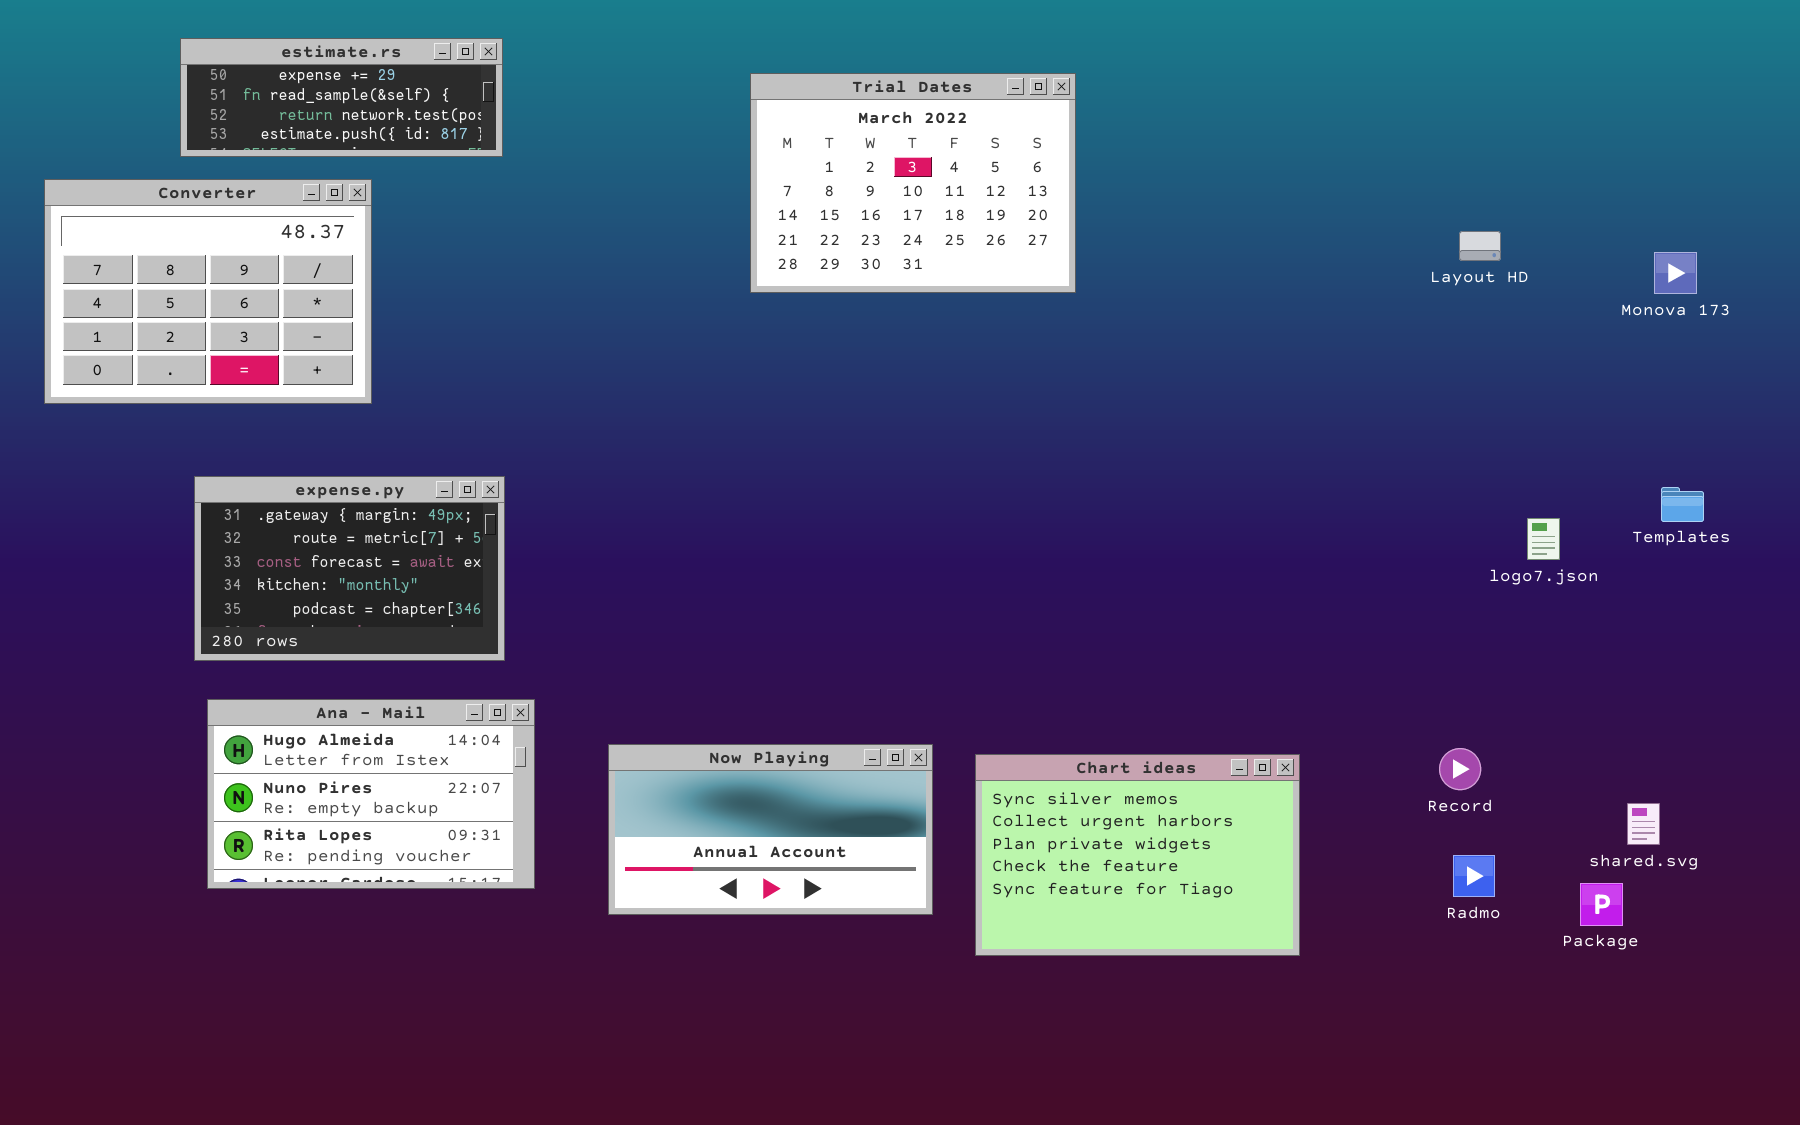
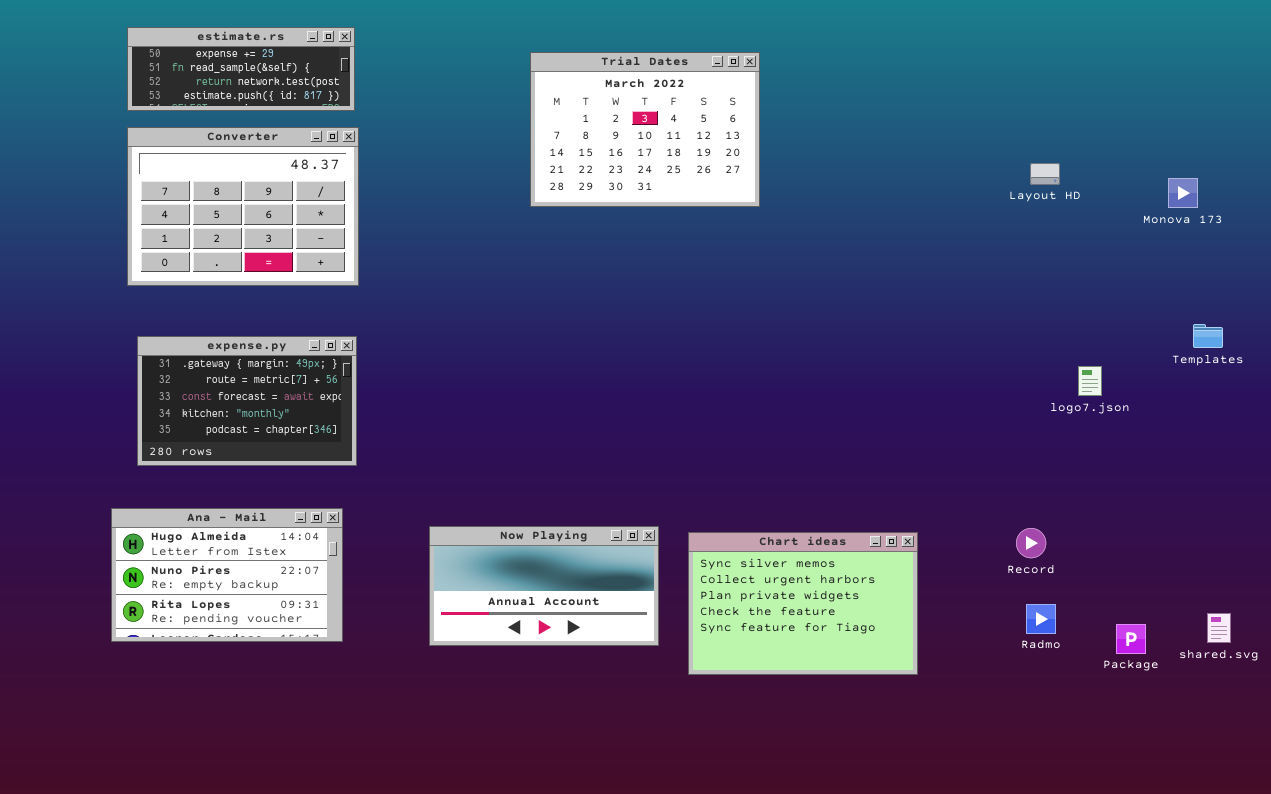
Converter: [44,179,372,404] -> [127,127,359,286], moved
Templates: [1661,487,1704,522] -> [1193,324,1223,348], moved
Ana - Mail: [207,699,535,889] -> [111,508,343,642], moved
shared.svg: [1627,803,1660,845] -> [1207,613,1231,643], moved

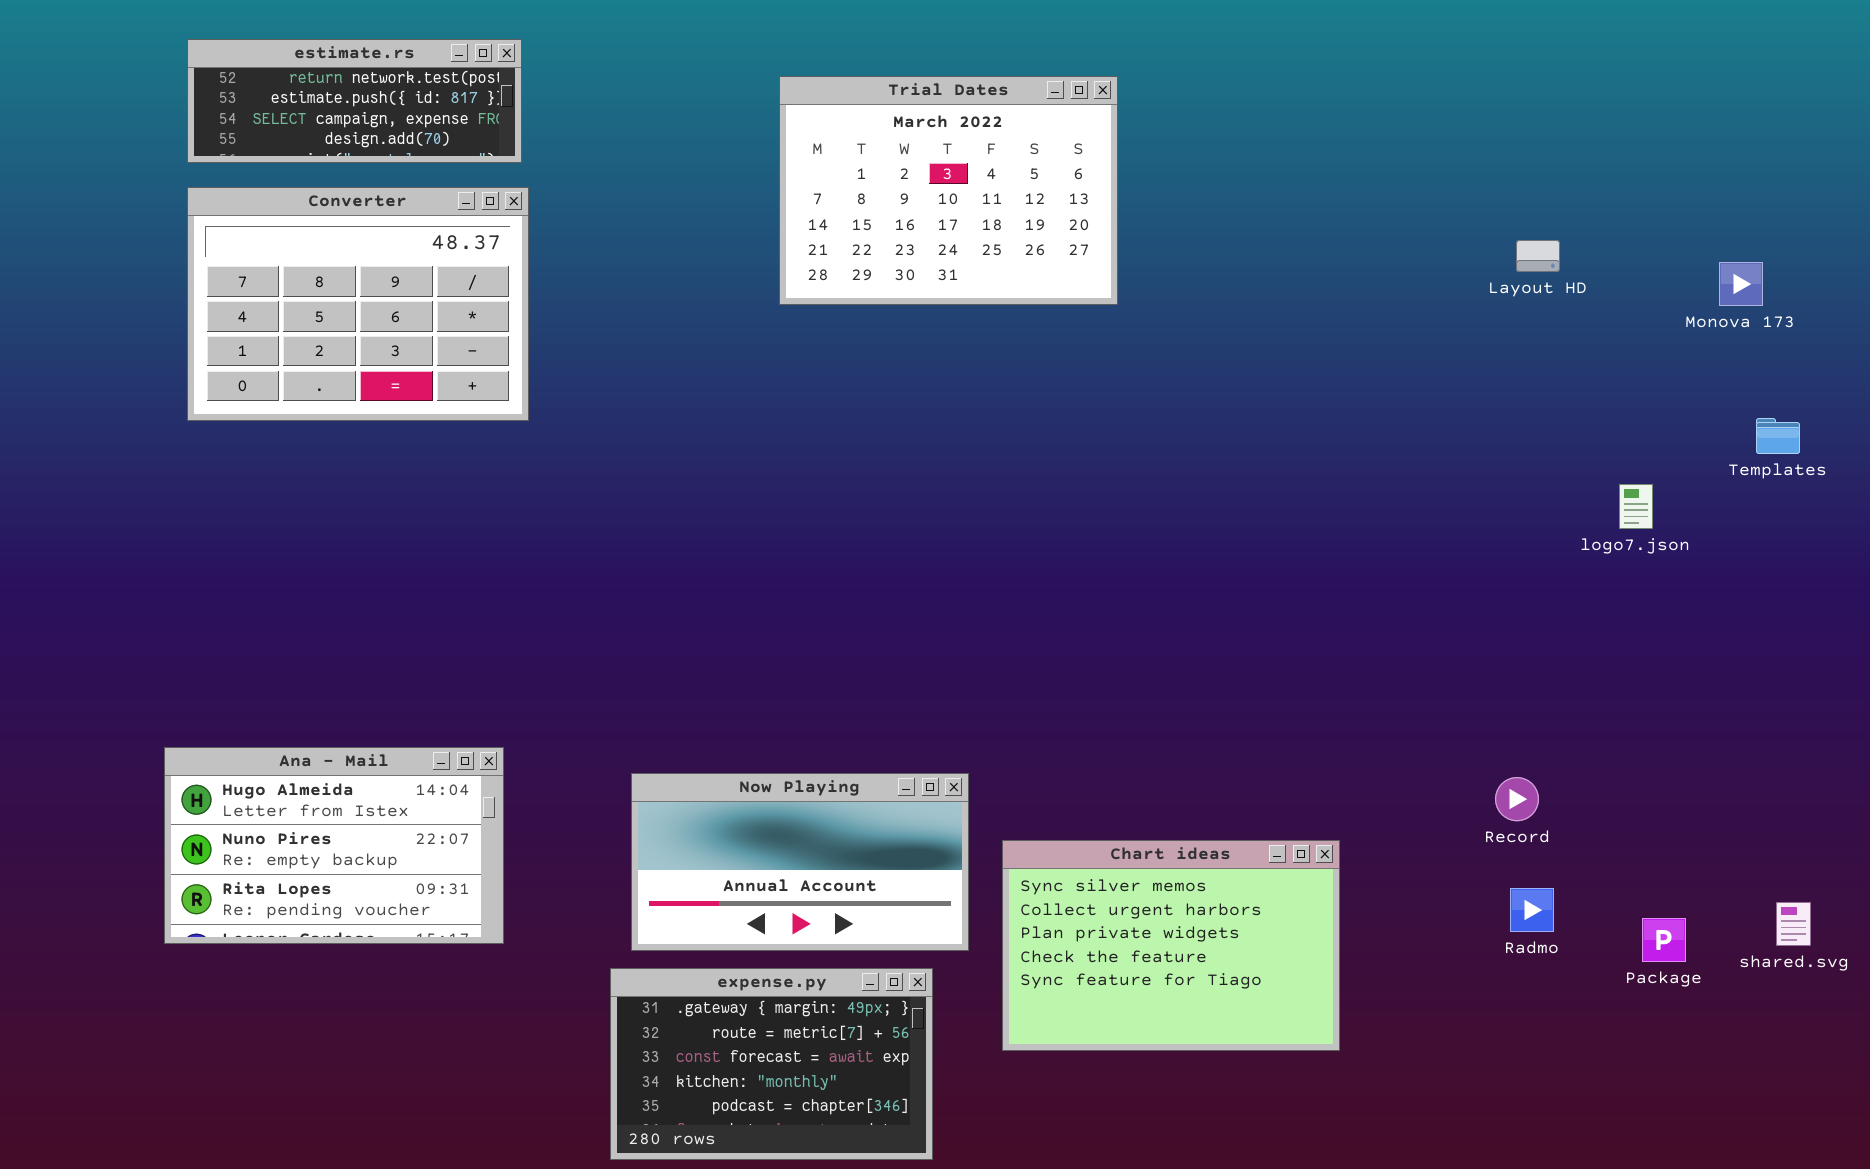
estimate.rs: [127,27,355,111] -> [187,39,522,163], scrolled down 2 rows
Templates: [1193,324,1223,348] -> [1756,418,1800,454], moved
expense.py: [137,336,357,466] -> [610,968,933,1160], moved
logo7.json: [1078,366,1102,396] -> [1619,484,1653,529], moved
Chart ideas: [688,532,918,675] -> [1002,840,1340,1051], moved

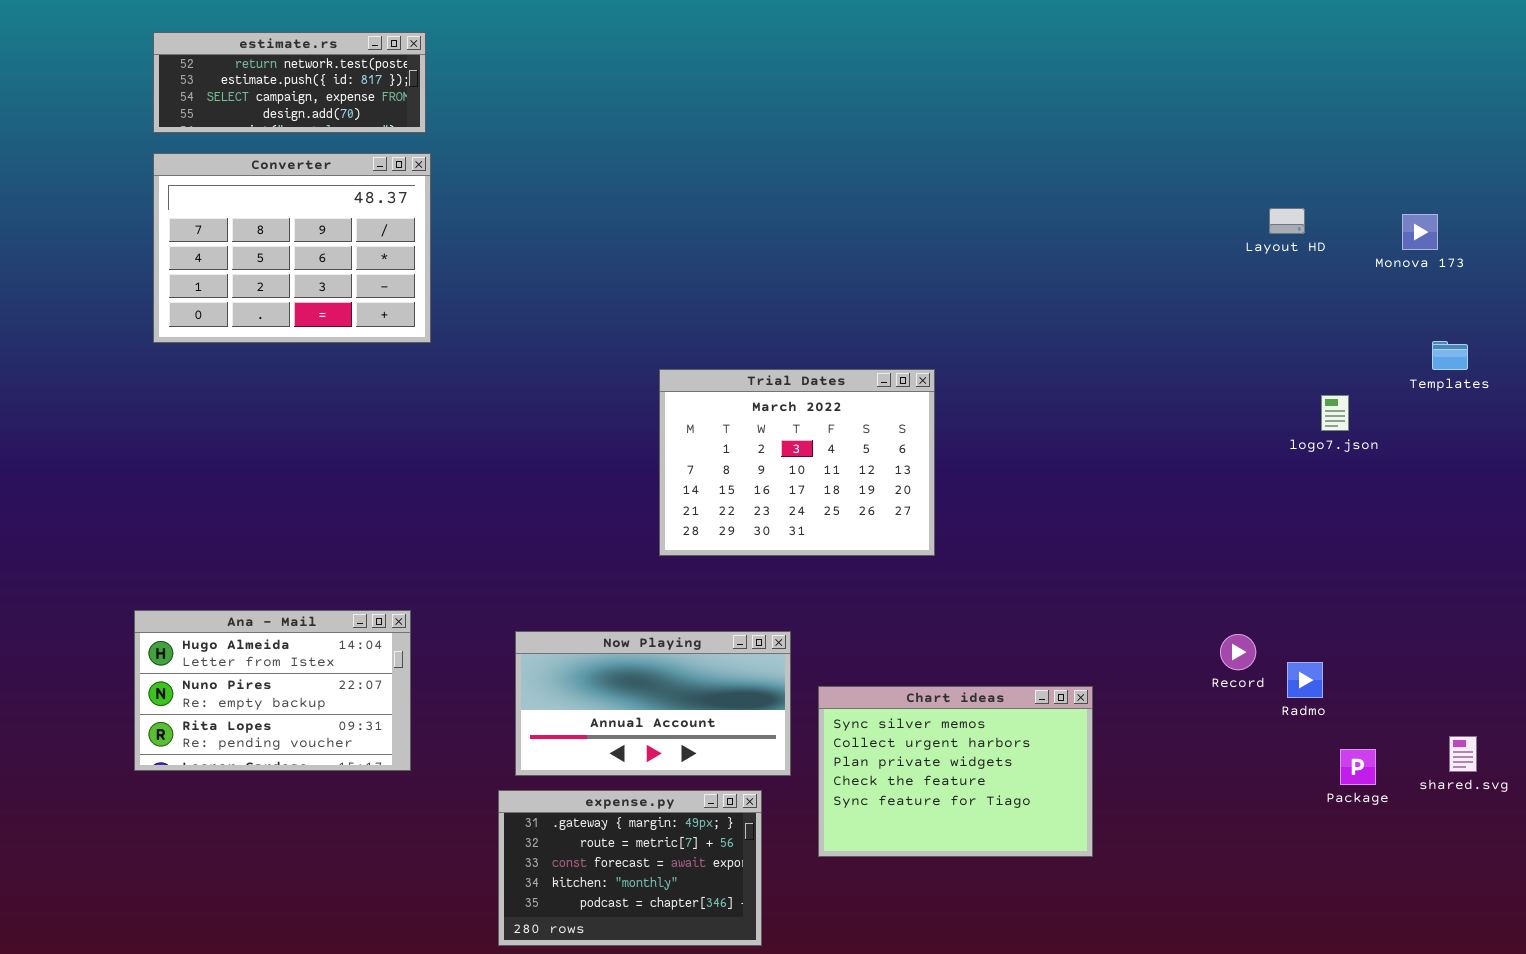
Trial Dates: [779,76,1118,305] -> [659,369,935,556], moved
Layout HD: [1516,240,1560,272] -> [1269,208,1305,234], moved
Radmo: [1510,888,1554,932] -> [1287,662,1323,698], moved

